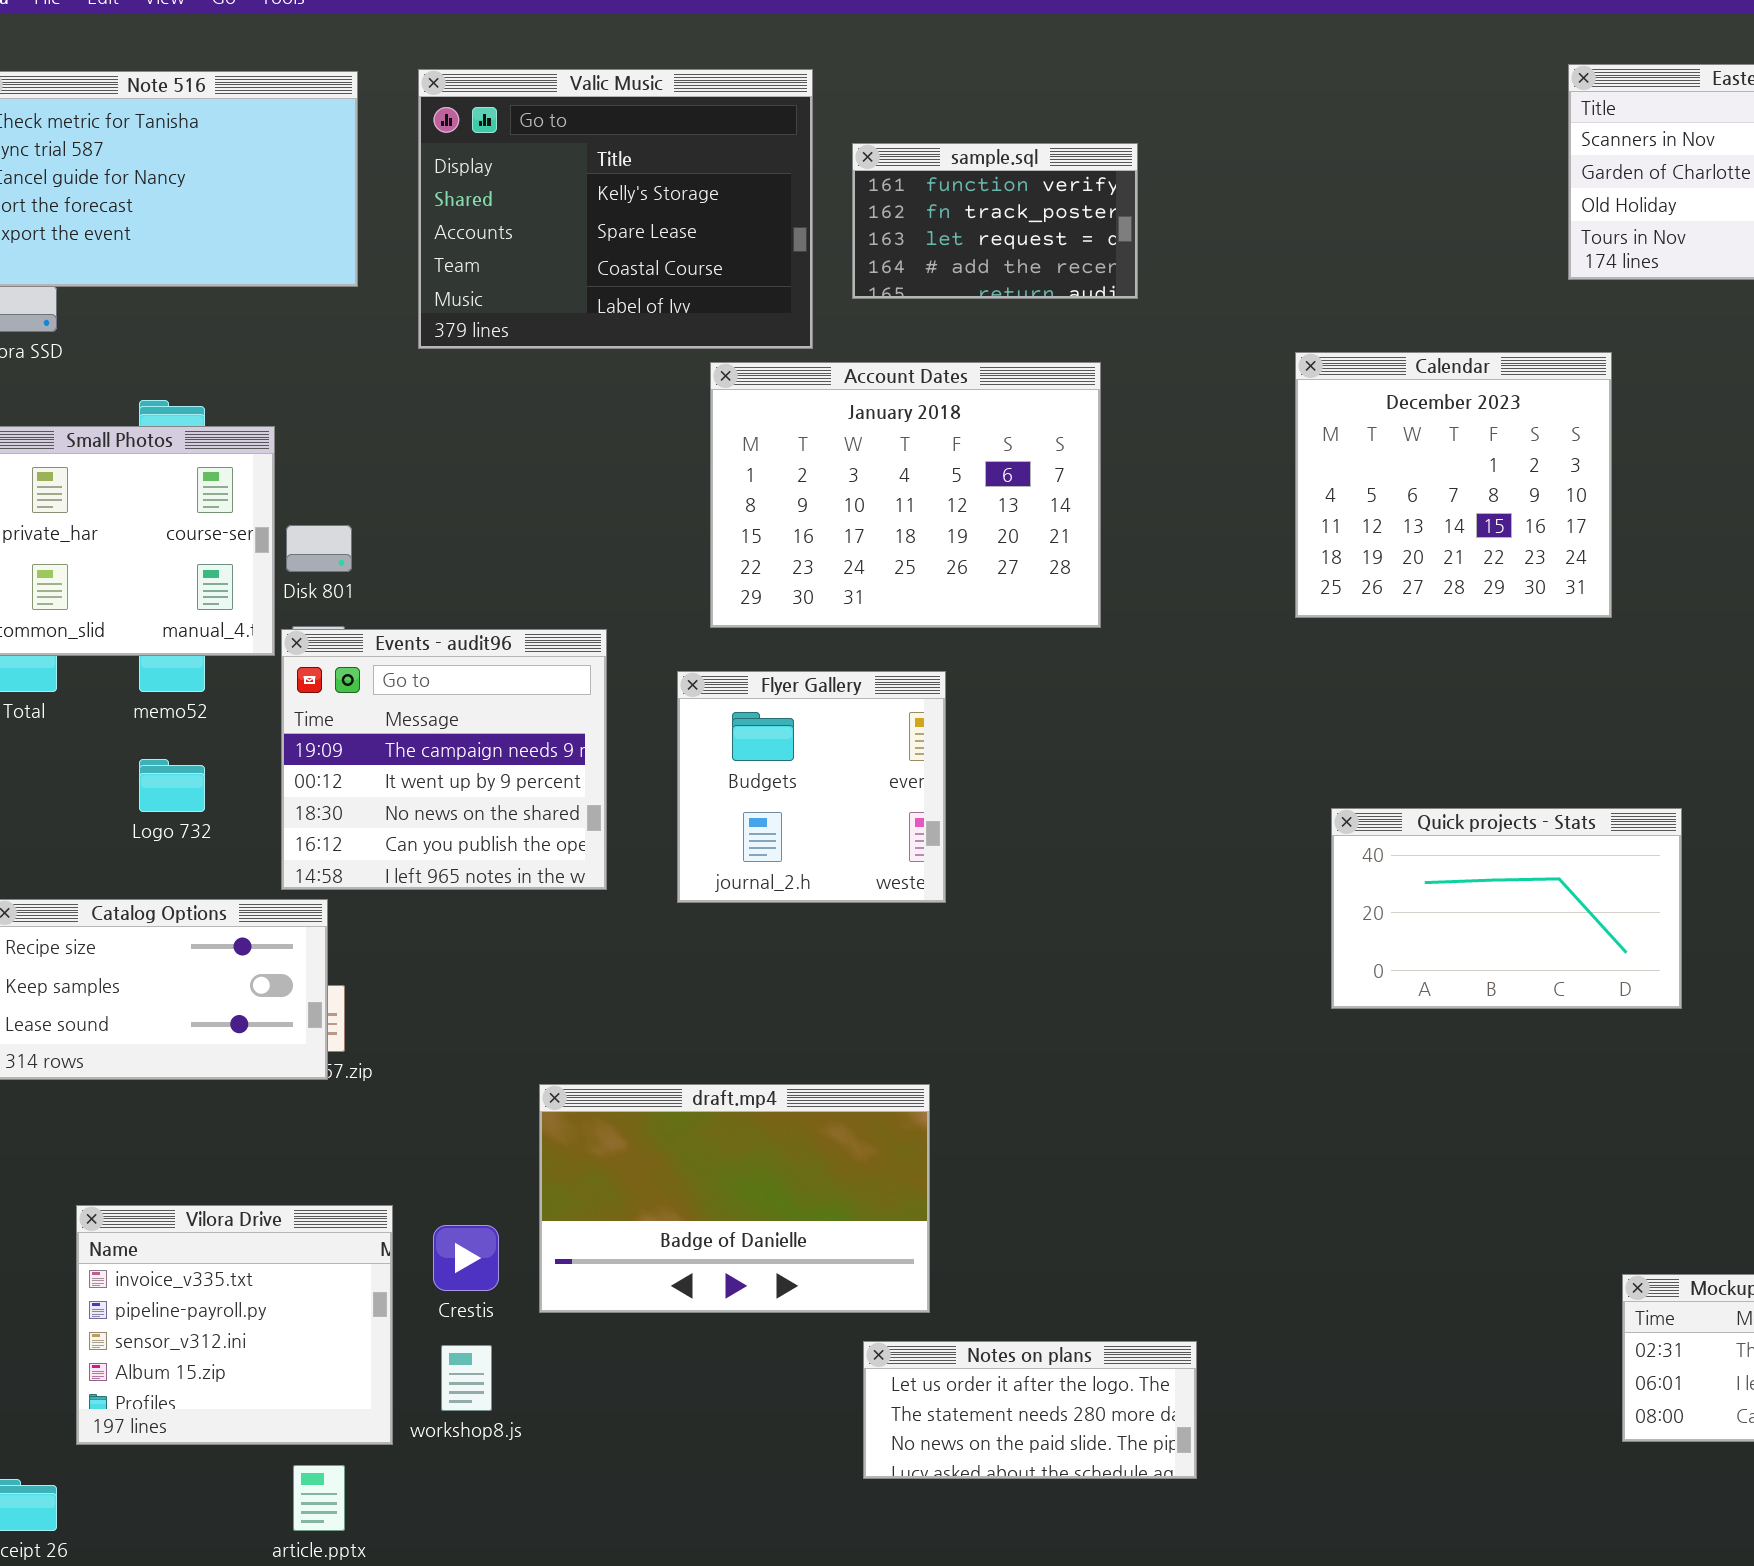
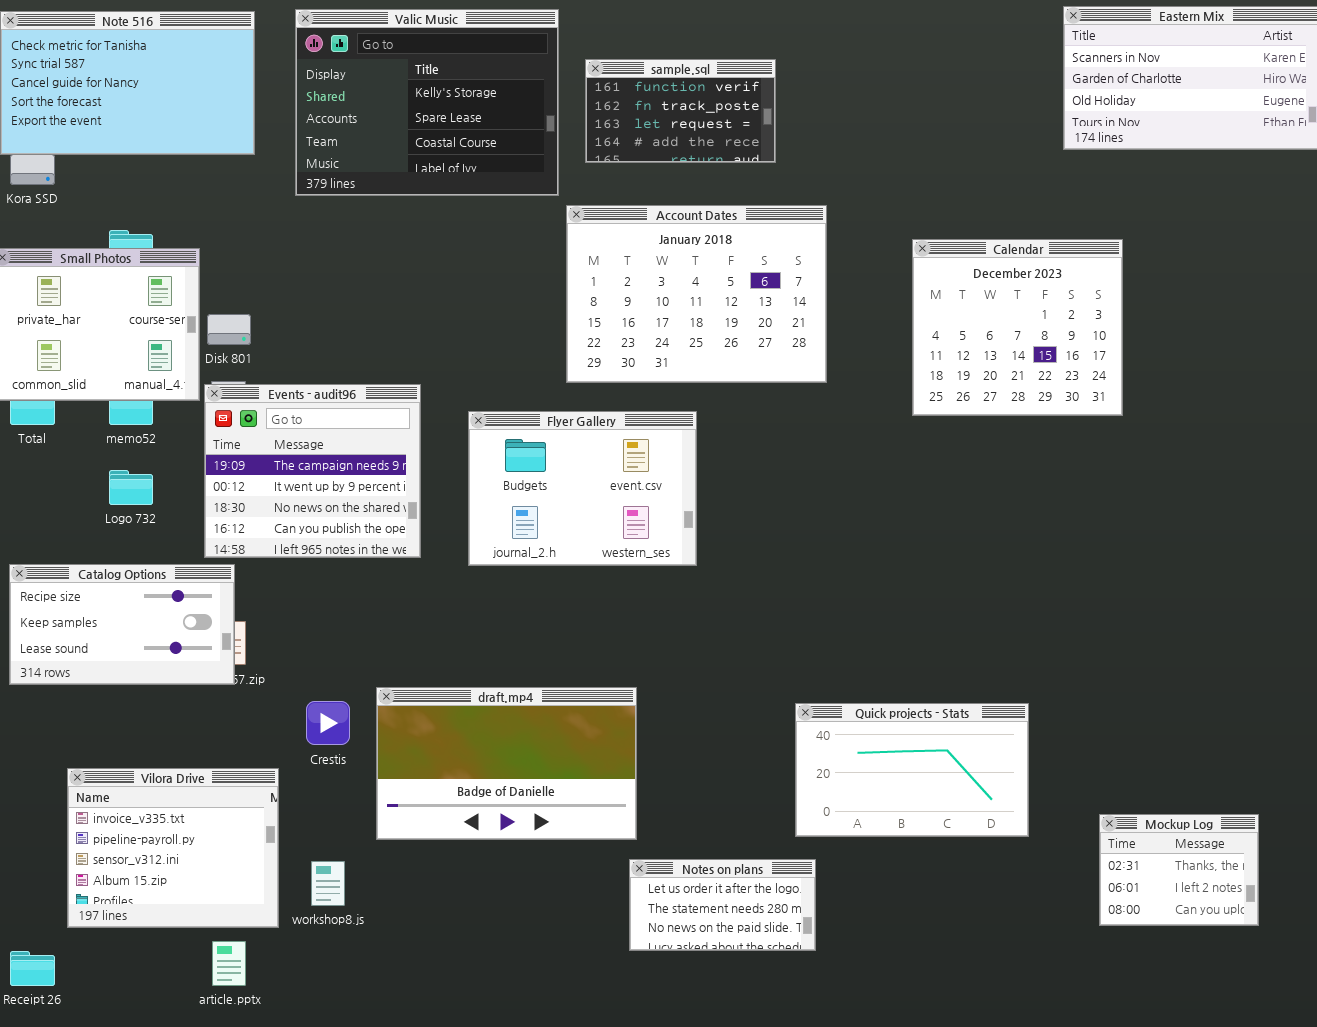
Calendar: [1295,352,1612,618] -> [912,239,1123,416], moved
Account Dates: [710,362,1101,628] -> [566,205,827,383], moved
Flyer Gallery: [677,671,946,903] -> [468,411,697,566], resized
Quick projects - Stats: [1331,808,1682,1009] -> [795,703,1029,837], moved
Crestis: [433,1225,499,1291] -> [306,701,350,745], moved
Notes on plans: [863,1341,1197,1479] -> [629,859,816,951], resized

